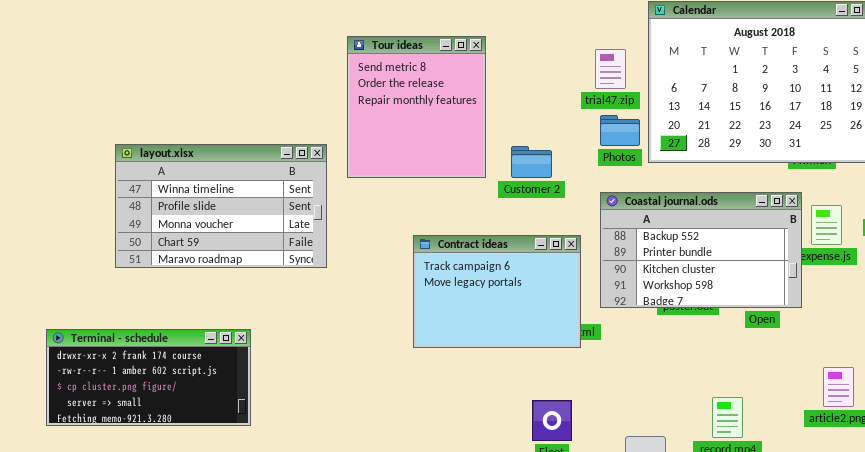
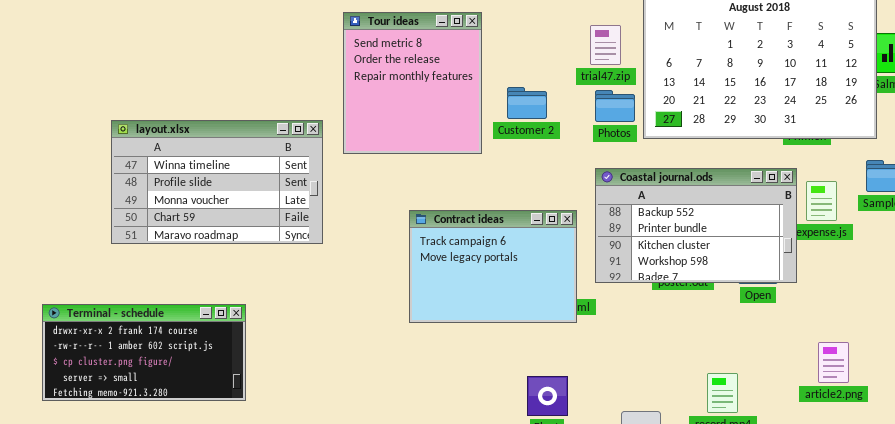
Customer 2: [511,146,552,178] -> [507,87,547,119], moved

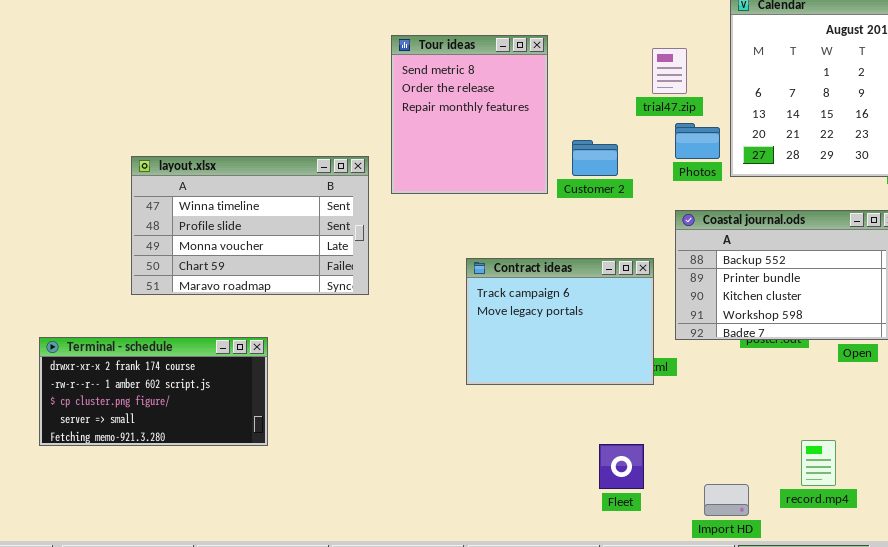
trial47.zip: [590,25,621,65] -> [652,48,687,94], moved
Customer 2: [507,87,547,119] -> [572,140,618,176], moved
Terminal - schedule: [42,304,246,401] -> [39,337,268,446], moved

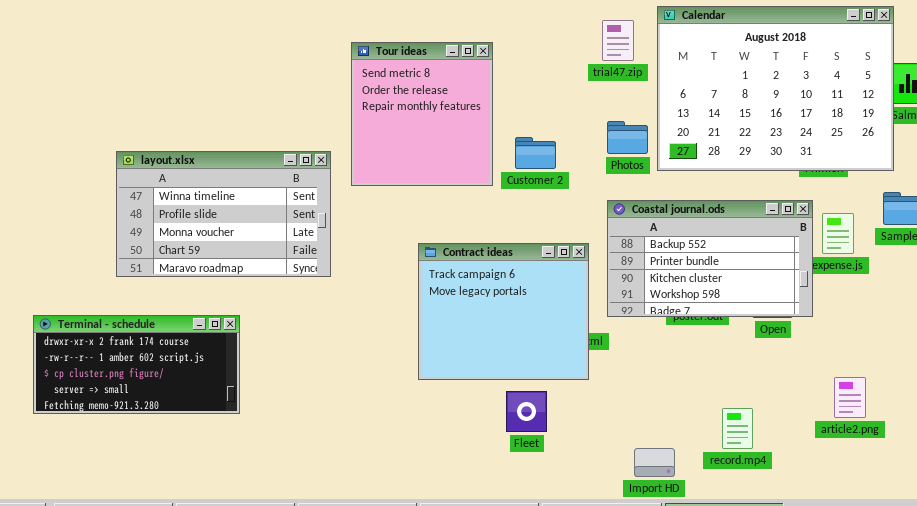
trial47.zip: [652,48,687,94] -> [602,20,634,61], moved
Contract ideas: [466,258,654,385] -> [418,243,589,380], resized
Fleet: [599,444,644,489] -> [506,391,547,432], moved

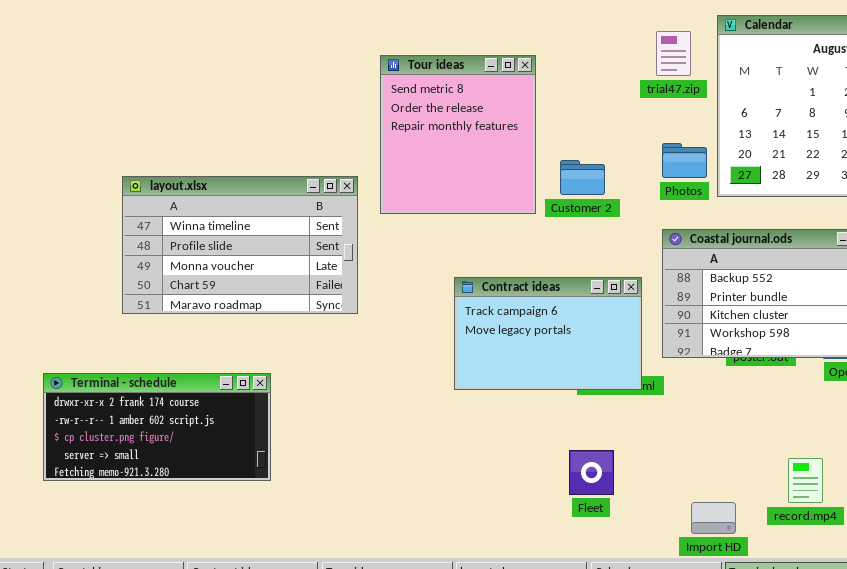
Contract ideas: [418,243,589,380] -> [454,277,642,390], resized
Terminal - schedule: [33,315,240,414] -> [43,373,271,481], moved
Fleet: [506,391,547,432] -> [569,450,614,495], moved

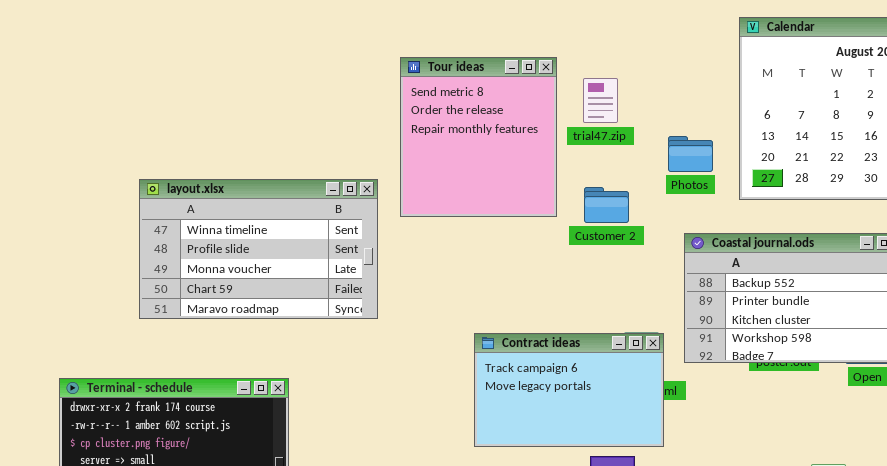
trial47.zip: [656,31,691,76] -> [583,78,618,123], moved
Photos: [662,143,707,178] -> [668,136,713,172], moved
Customer 2: [560,160,605,195] -> [584,187,629,223], moved
Contract ideas: [454,277,642,390] -> [474,333,664,447], moved

